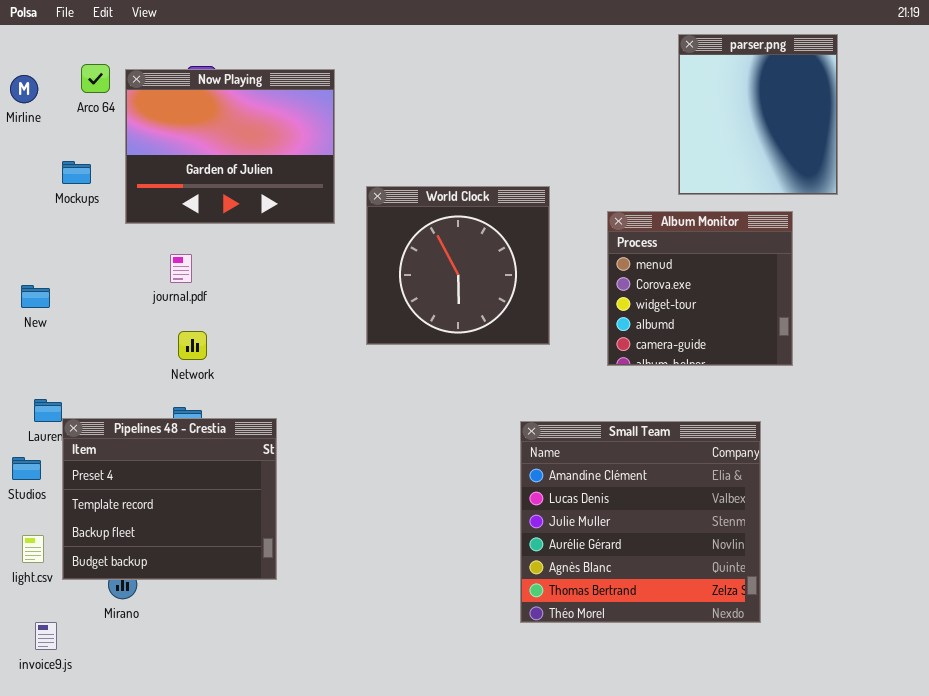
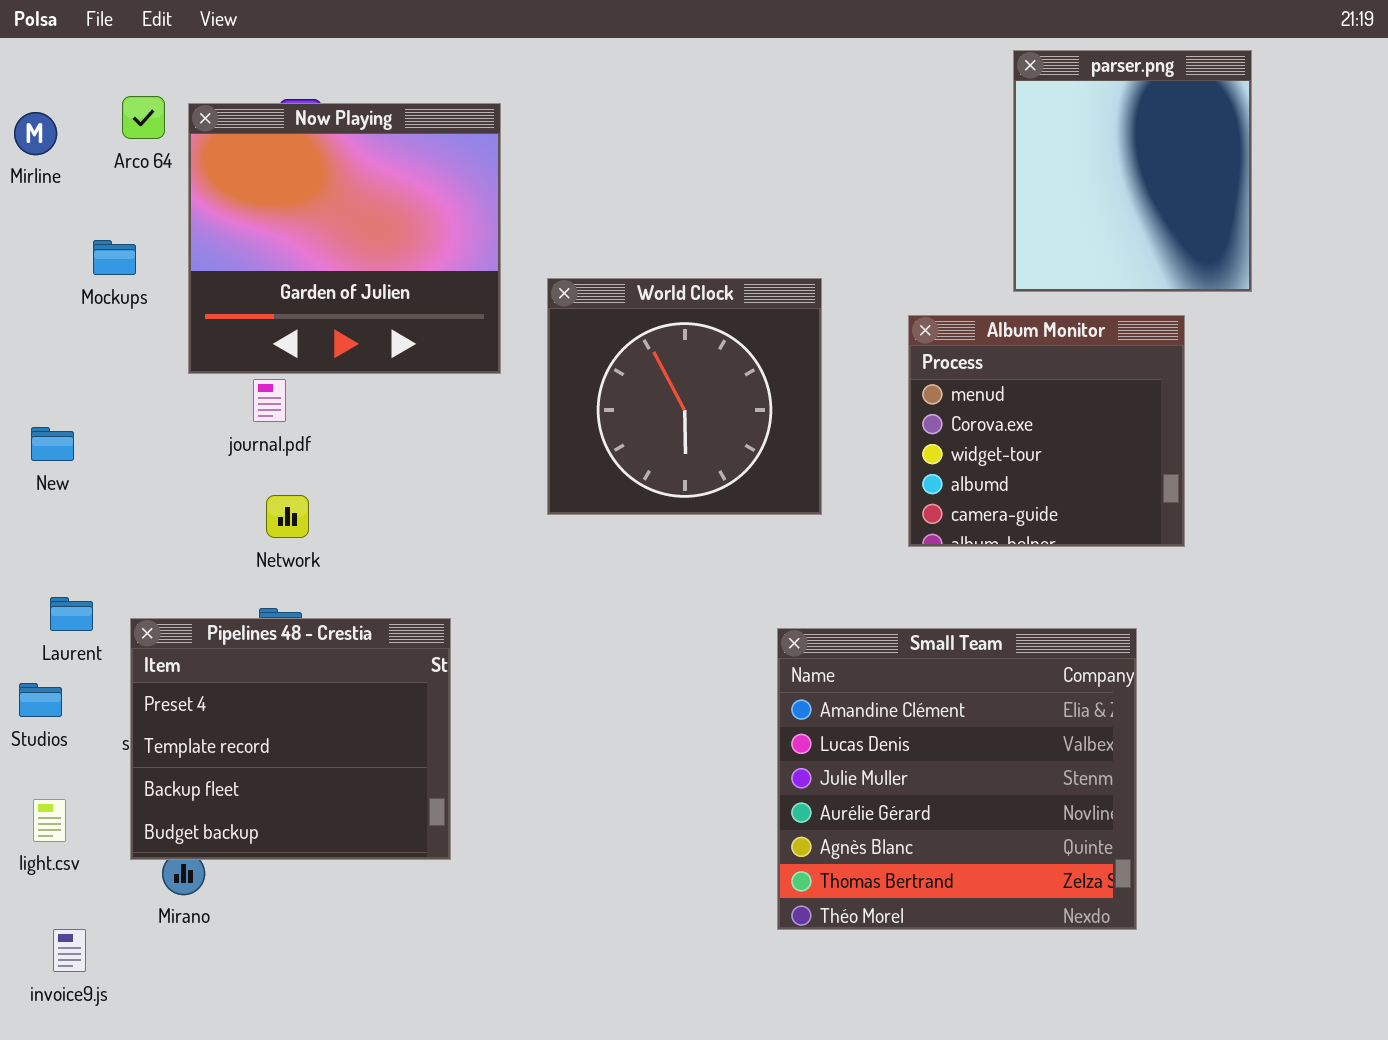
Now Playing: [125,69,335,224] -> [188,103,501,374], resized
Pipelines 48 - Crestia: [62,418,277,580] -> [130,618,451,860], moved

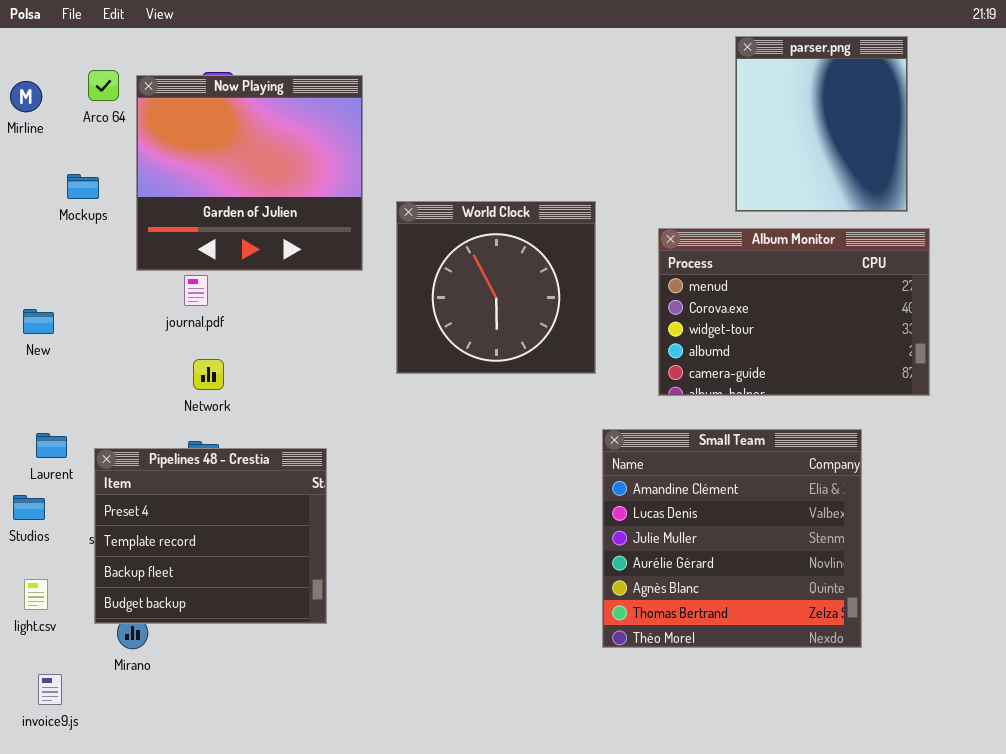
Album Monitor: [908,315,1185,547] -> [658,228,930,396], resized
Small Team: [777,628,1137,930] -> [602,429,862,648], moved

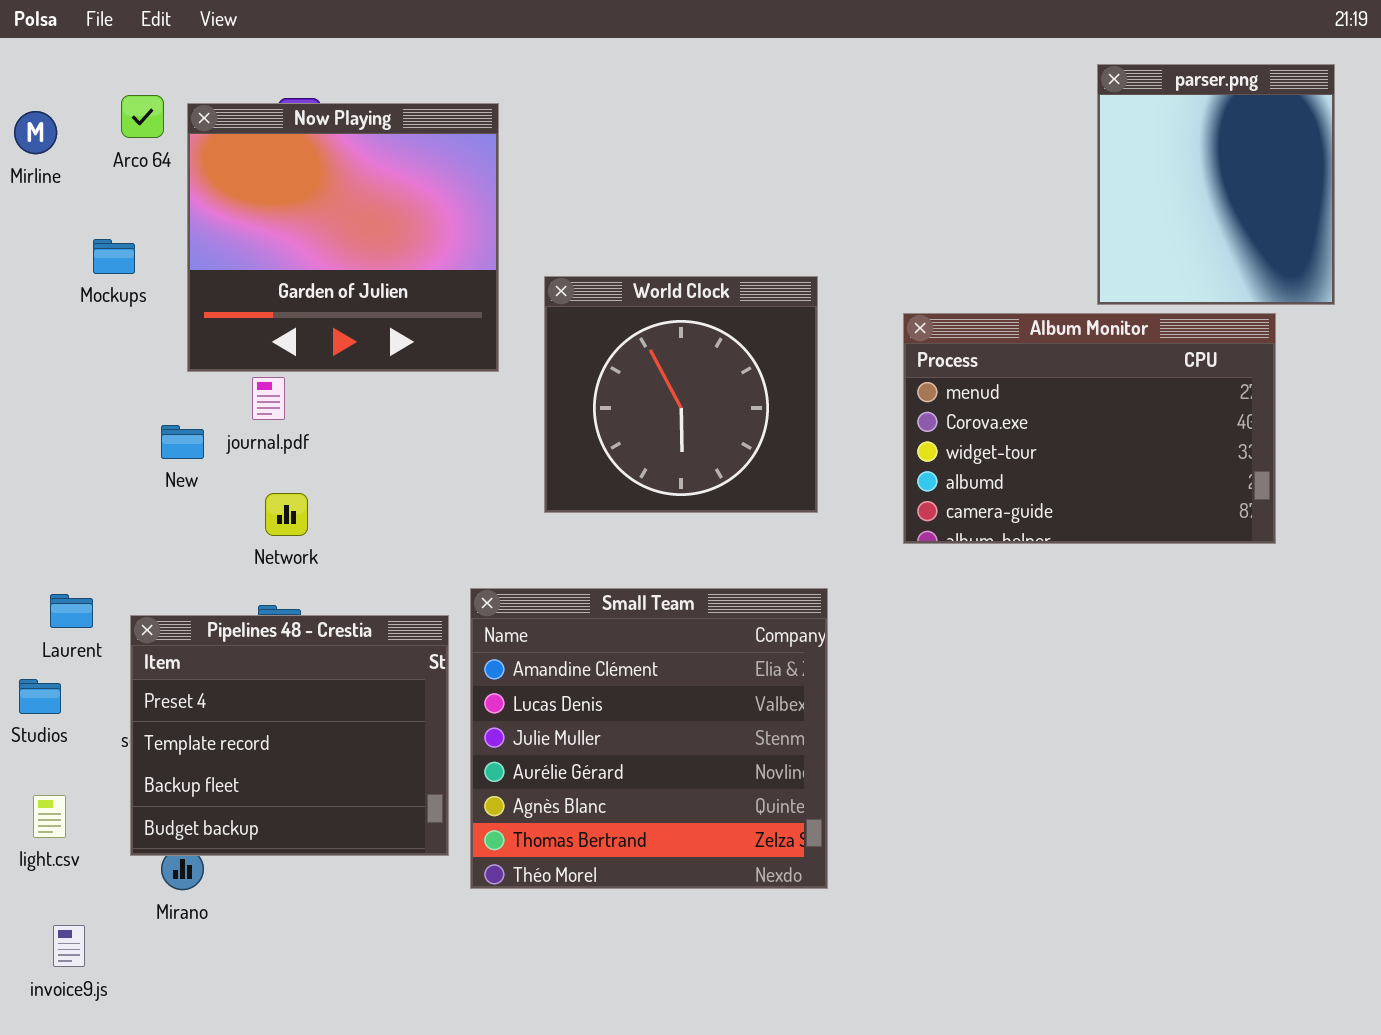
parser.png: [735,36,908,212] -> [1097,64,1335,305], moved
New: [23,309,54,334] -> [161,425,204,459], moved
Small Team: [602,429,862,648] -> [470,588,828,889], moved

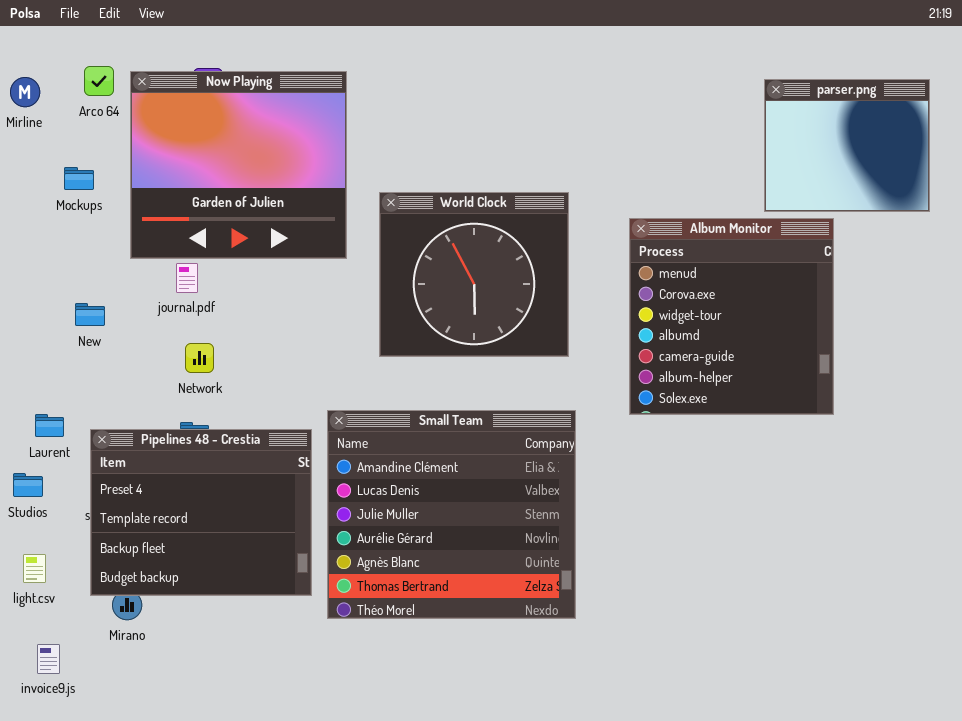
parser.png: [1097,64,1335,305] -> [764,79,930,212], resized
Album Monitor: [903,313,1276,544] -> [629,218,834,415], resized
New: [161,425,204,459] -> [75,303,105,326], moved

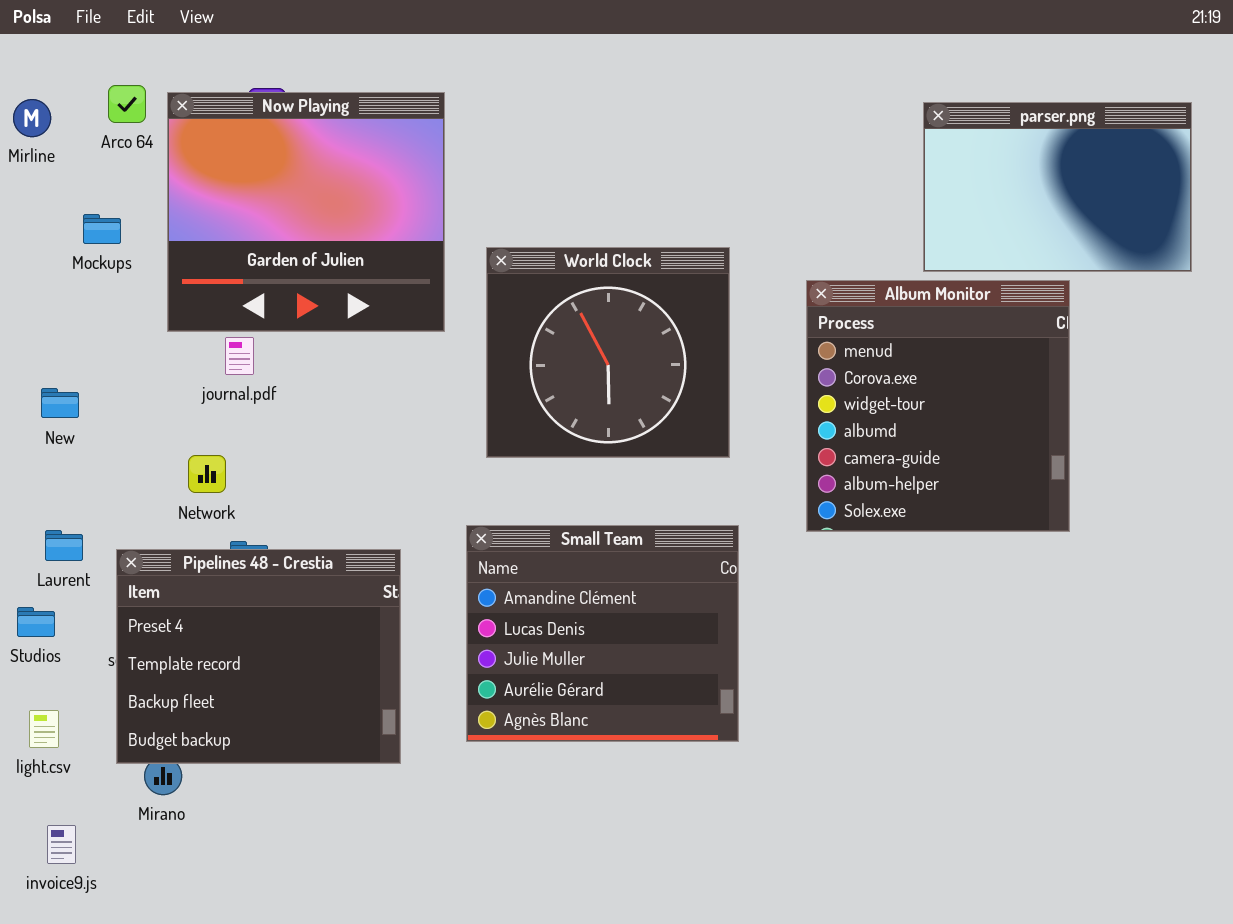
parser.png: [764,79,930,212] -> [923,102,1192,272], resized
New: [75,303,105,326] -> [41,388,79,418], moved
Network: [185,343,214,373] -> [188,455,226,493], moved
Small Team: [327,410,576,619] -> [466,525,739,742], resized

